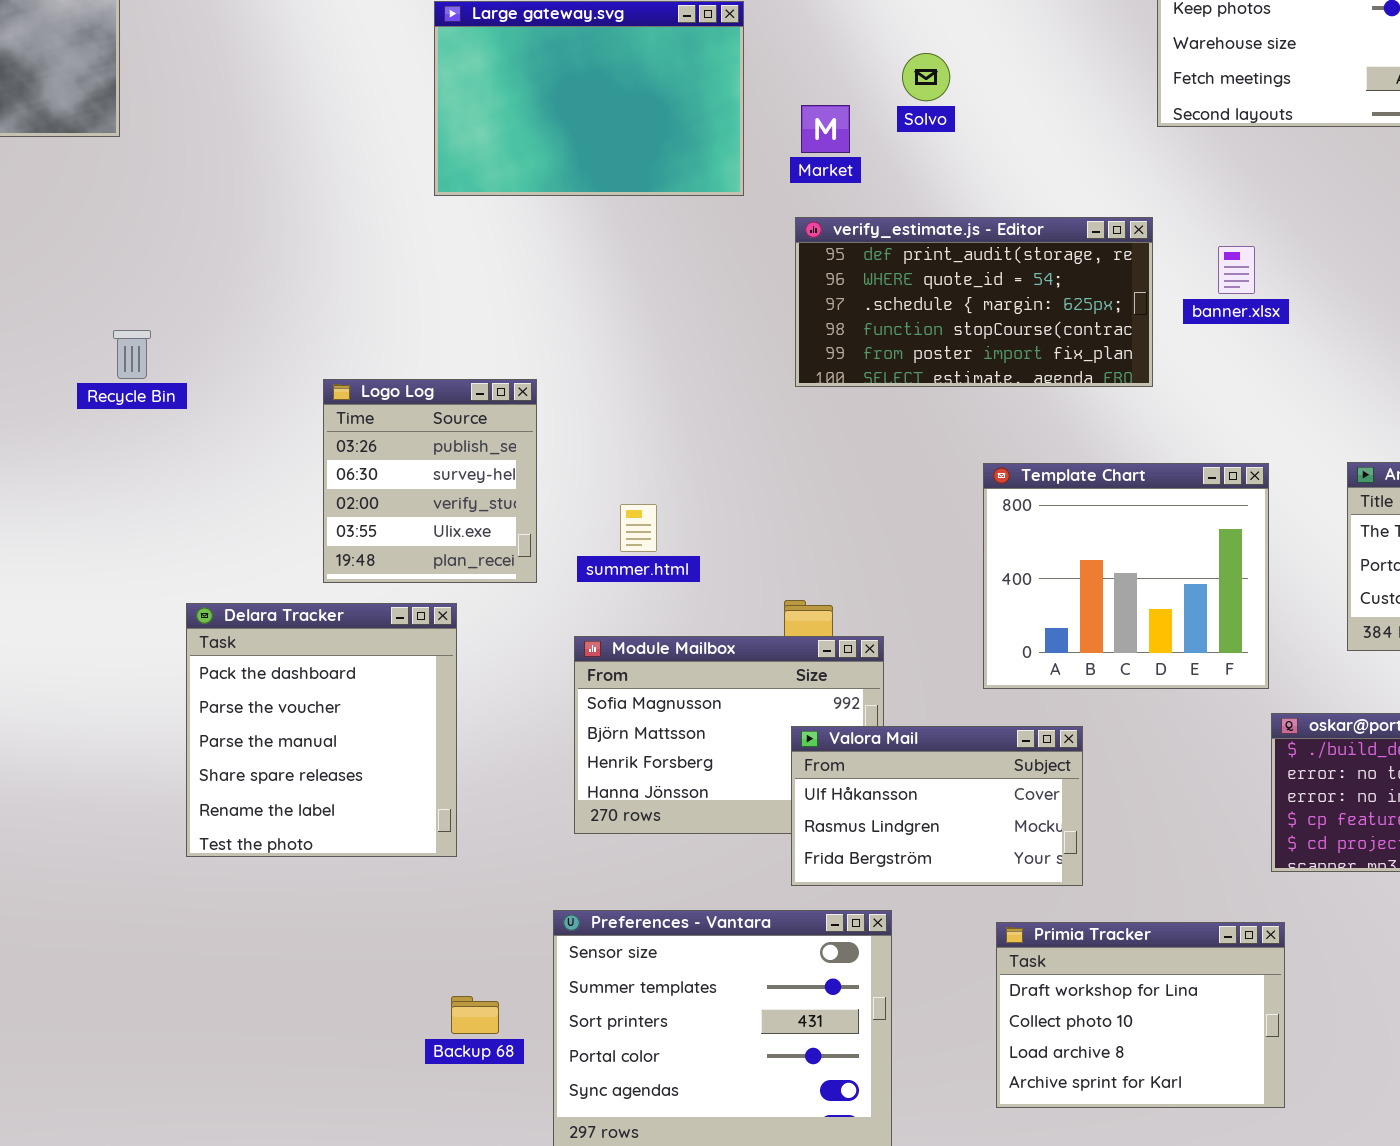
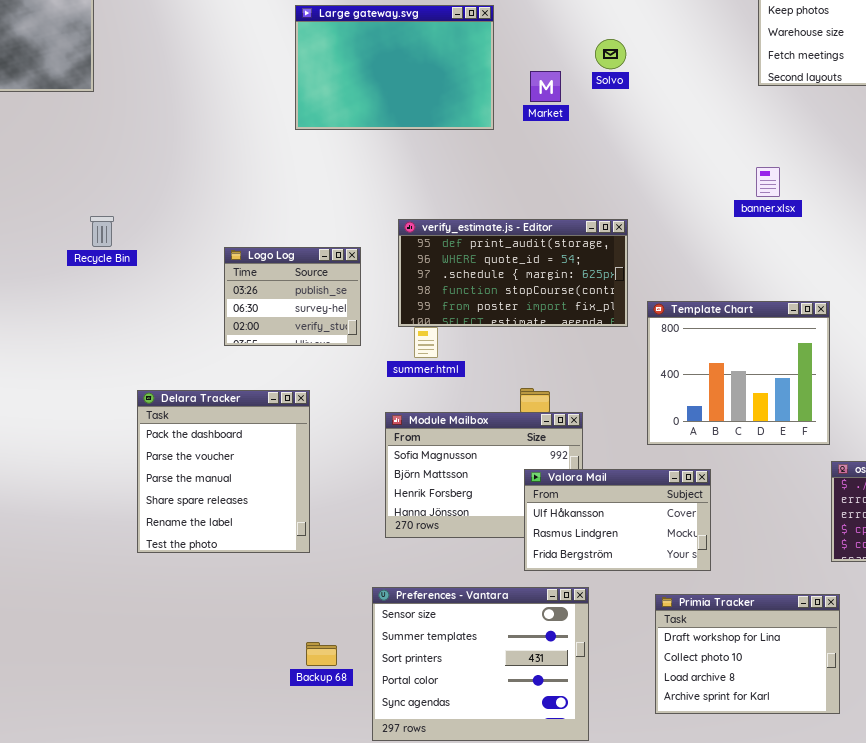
verify_estimate.js - Editor: [795,217,1153,387] -> [398,219,628,327], moved
banner.xlsx: [1218,246,1255,294] -> [756,167,780,197], moved
Logo Log: [323,379,537,583] -> [224,247,361,346], resized

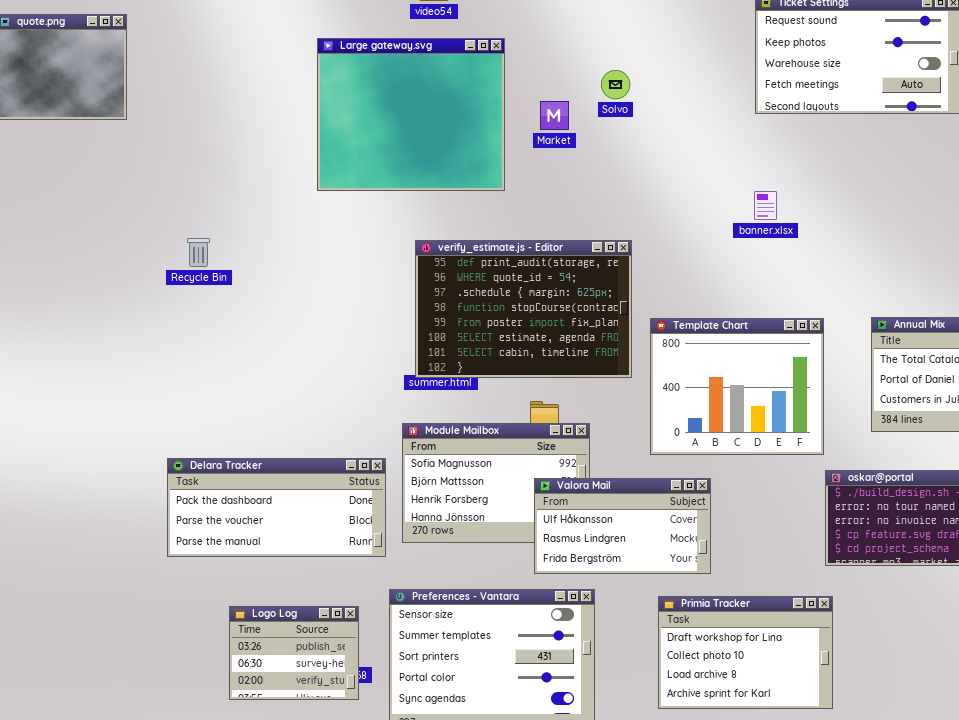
Large gateway.svg: [295,5,494,130] -> [317,38,505,191], resized
Recycle Bin: [90,216,114,247] -> [187,238,210,267], moved
verify_estimate.js - Editor: [398,219,628,327] -> [415,240,632,378], resized
Logo Log: [224,247,361,346] -> [229,606,359,700], moved
Delara Tracker: [137,390,310,553] -> [167,458,386,557], resized

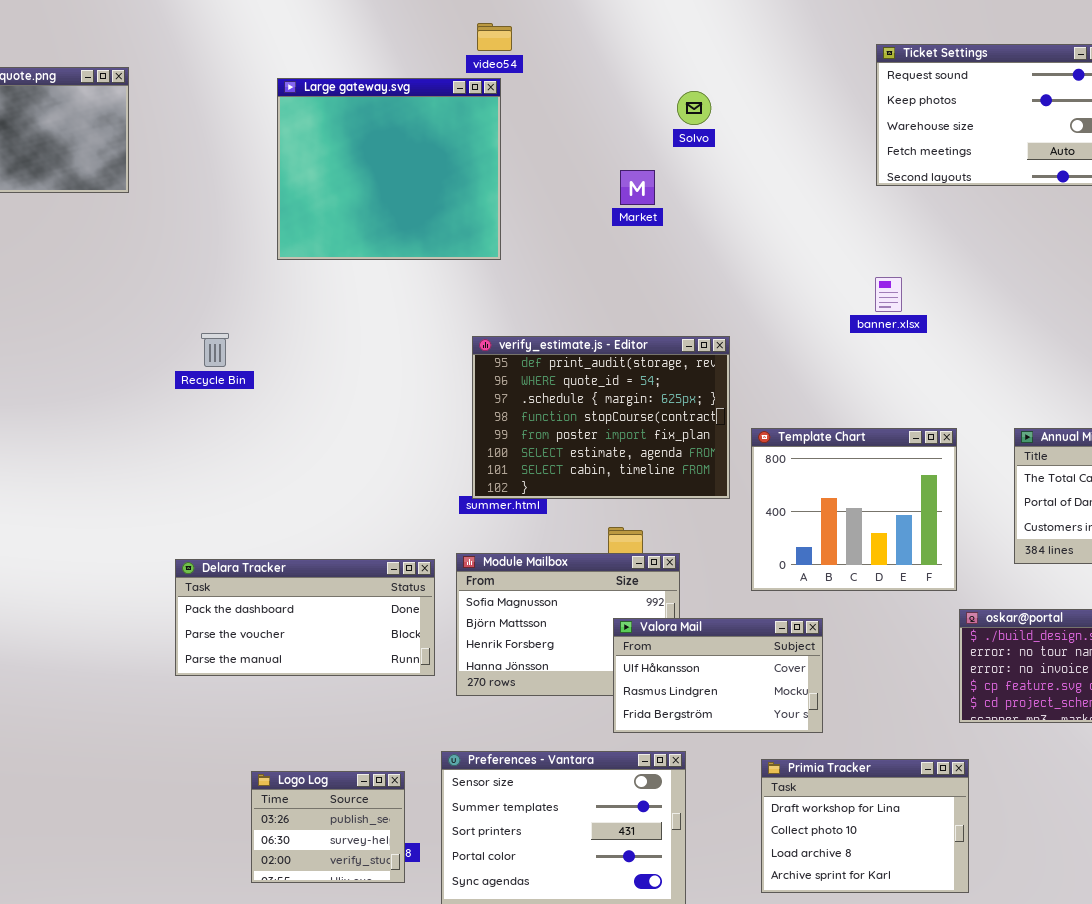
Large gateway.svg: [317,38,505,191] -> [277,78,501,260], moved
Solvo: [601,70,630,99] -> [677,91,711,125], moved
Delara Tracker: [167,458,386,557] -> [175,559,435,676], moved

